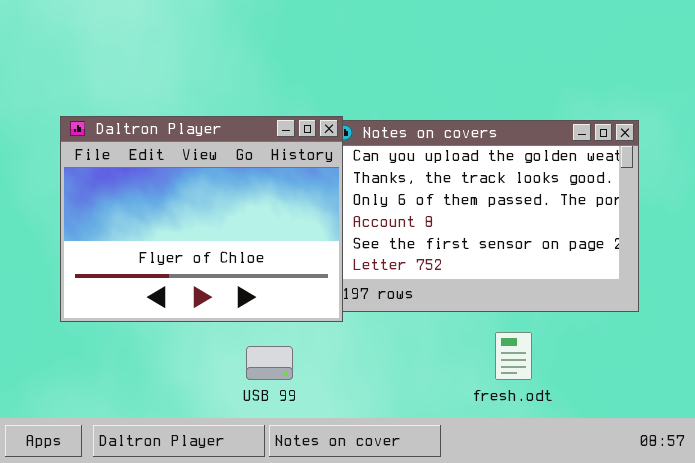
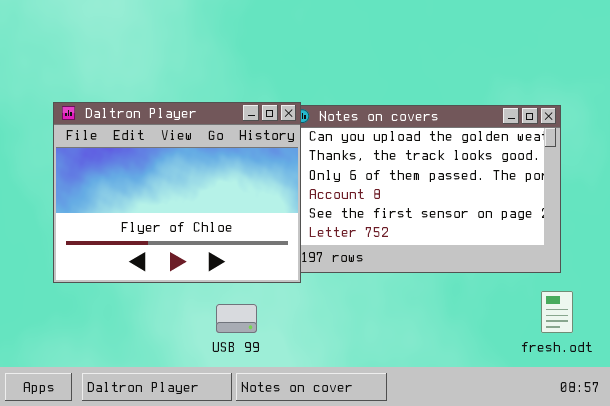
fresh.odt: [495,332,532,380] -> [541,291,573,333], moved

